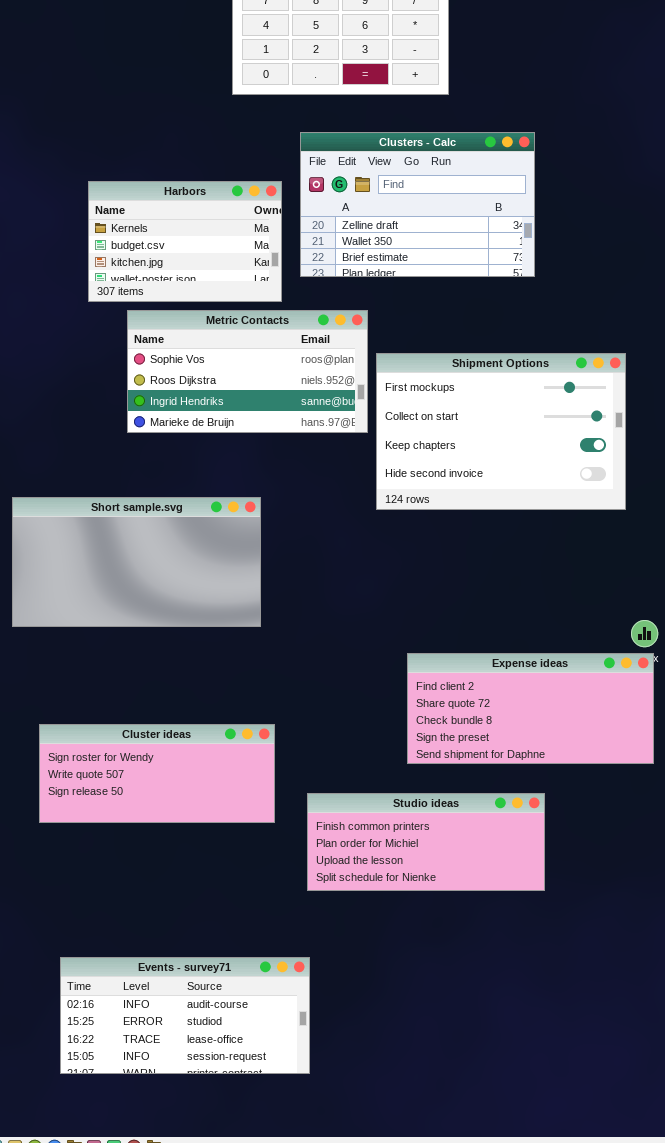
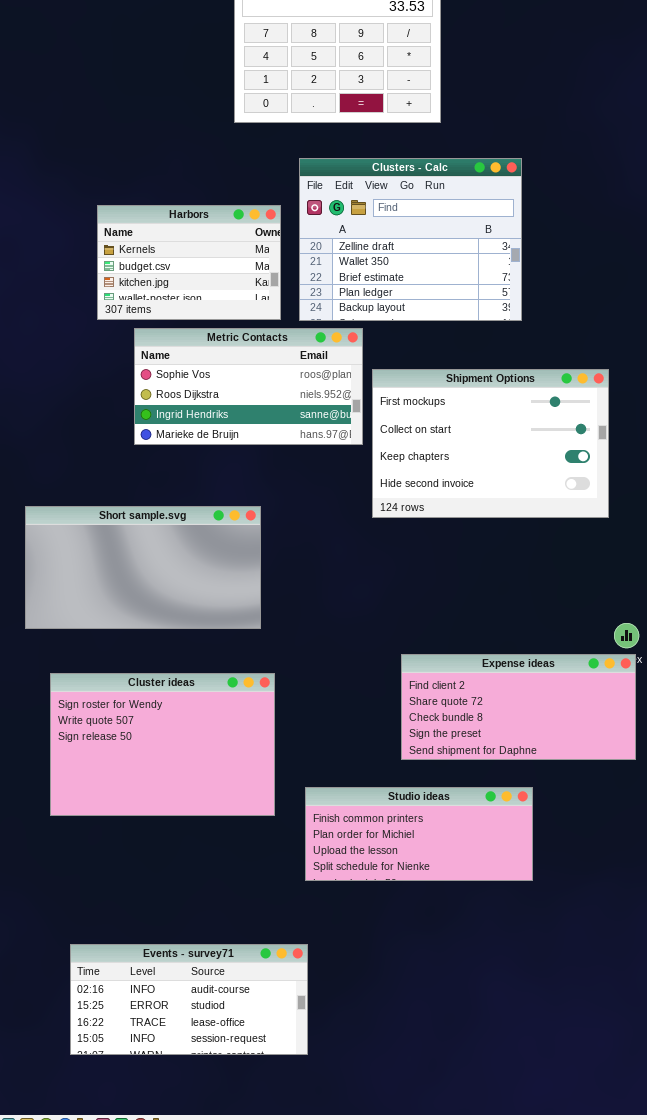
Clusters - Calc: [300,132,535,277] -> [299,158,522,321], resized
Cluster ideas: [39,724,275,823] -> [50,673,275,816], resized

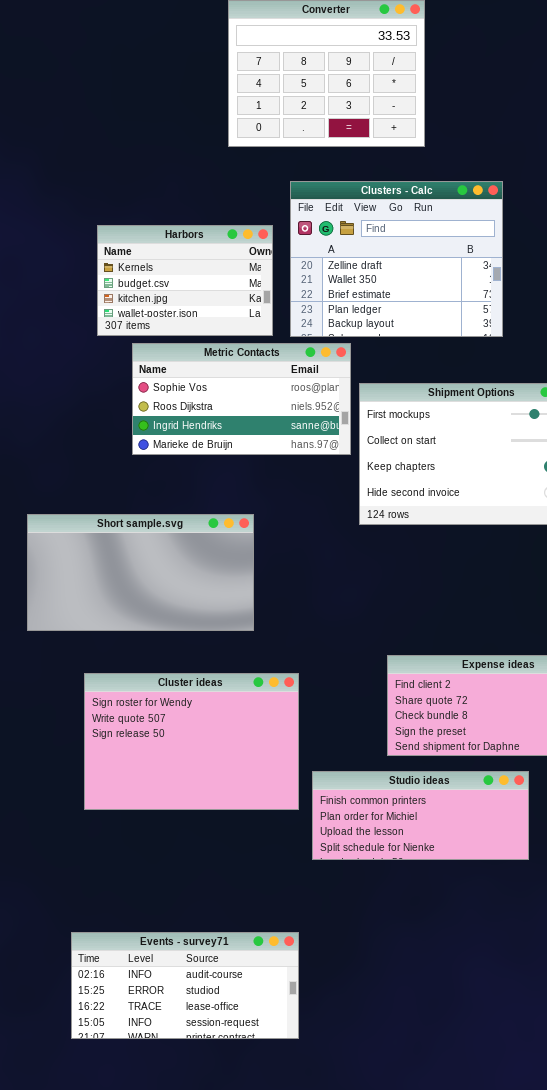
Cluster ideas: [50,673,275,816] -> [84,673,299,810], moved
Studio ideas: [305,787,533,881] -> [312,771,529,860], moved

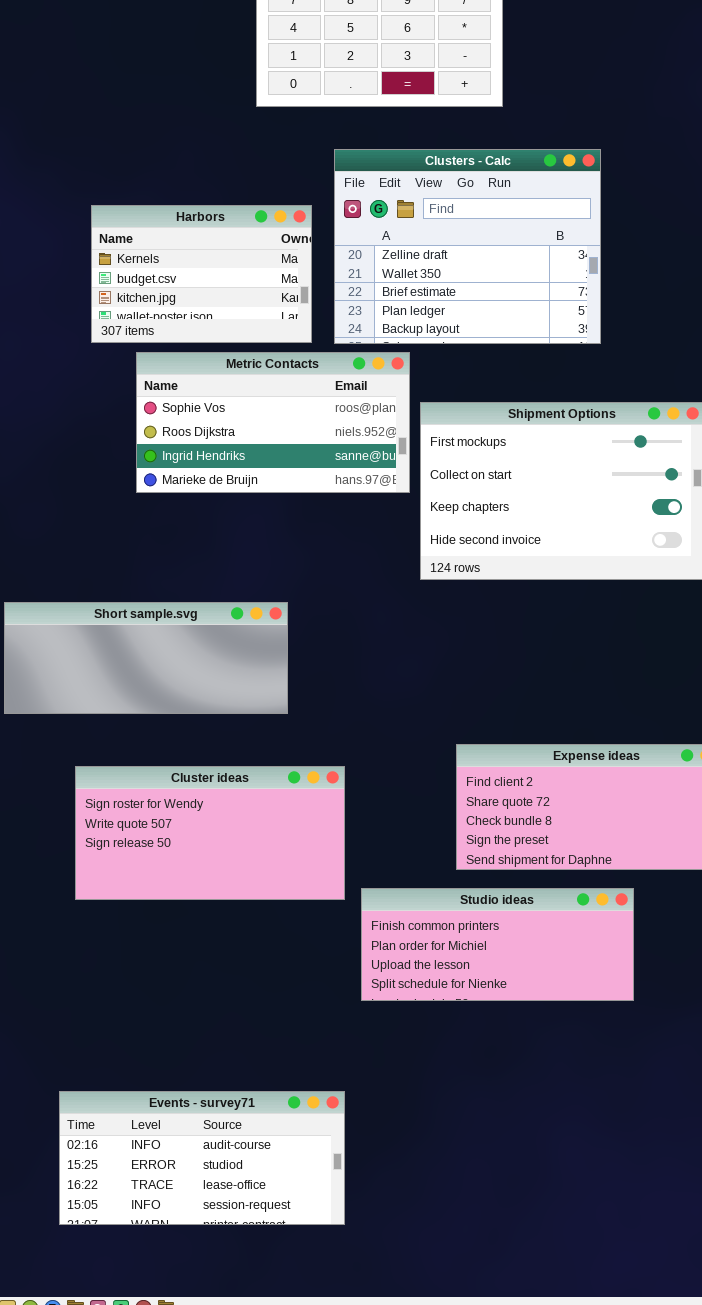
Short sample.svg: [27,514,254,631] -> [4,602,288,714], resized
Cluster ideas: [84,673,299,810] -> [75,766,345,900], resized

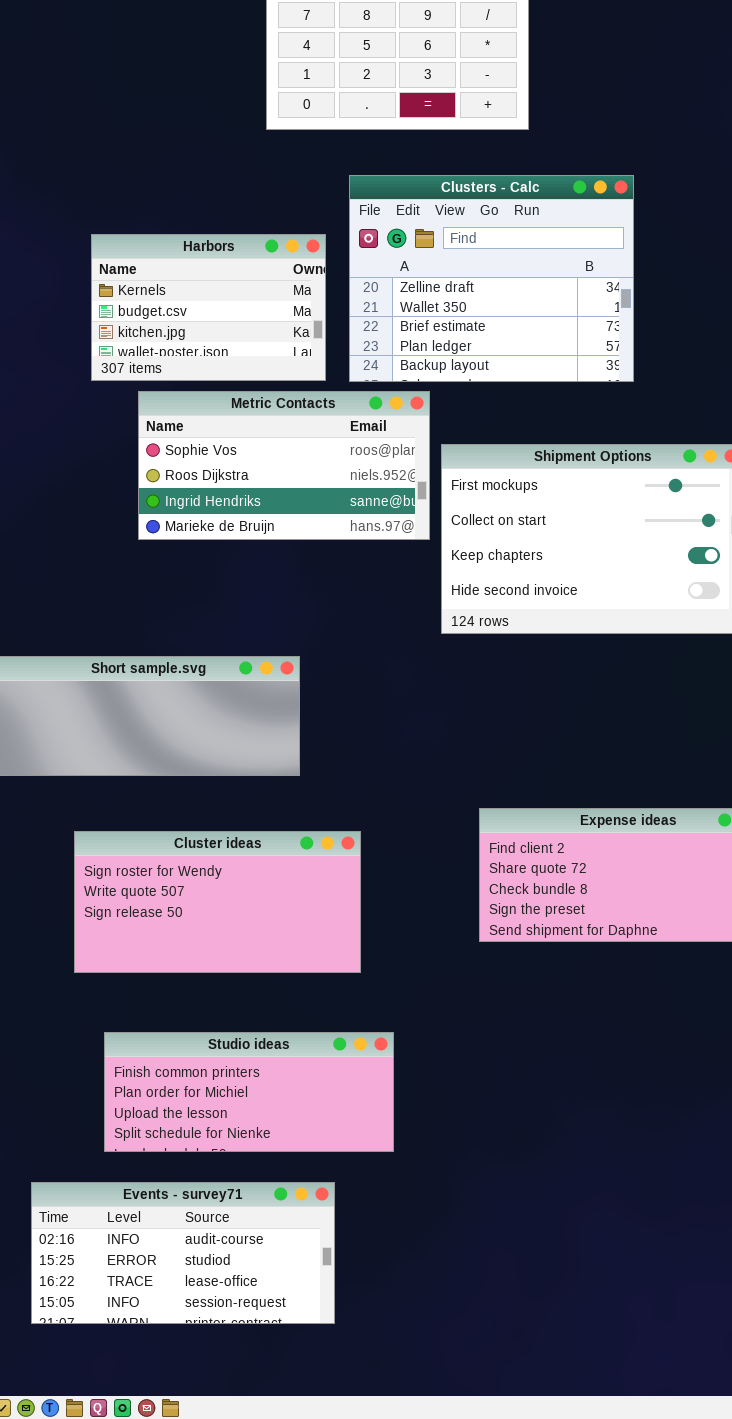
Studio ideas: [361,888,634,1001] -> [104,1032,394,1152], moved
Events - survey71: [59,1091,345,1225] -> [31,1182,335,1324], moved

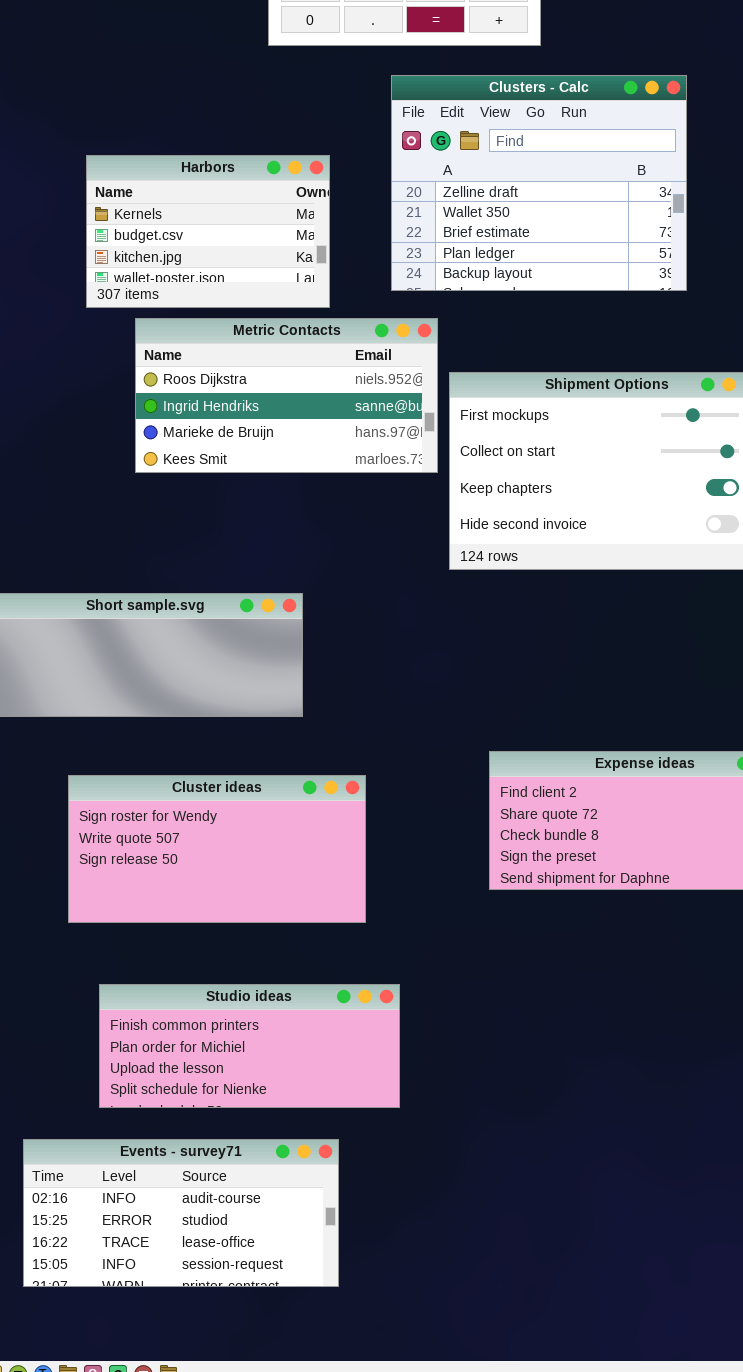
Clusters - Calc: [349,175,634,382] -> [391,75,687,291], moved
Metric Contacts: [138,391,430,540] -> [135,318,438,473], scrolled down 1 row

